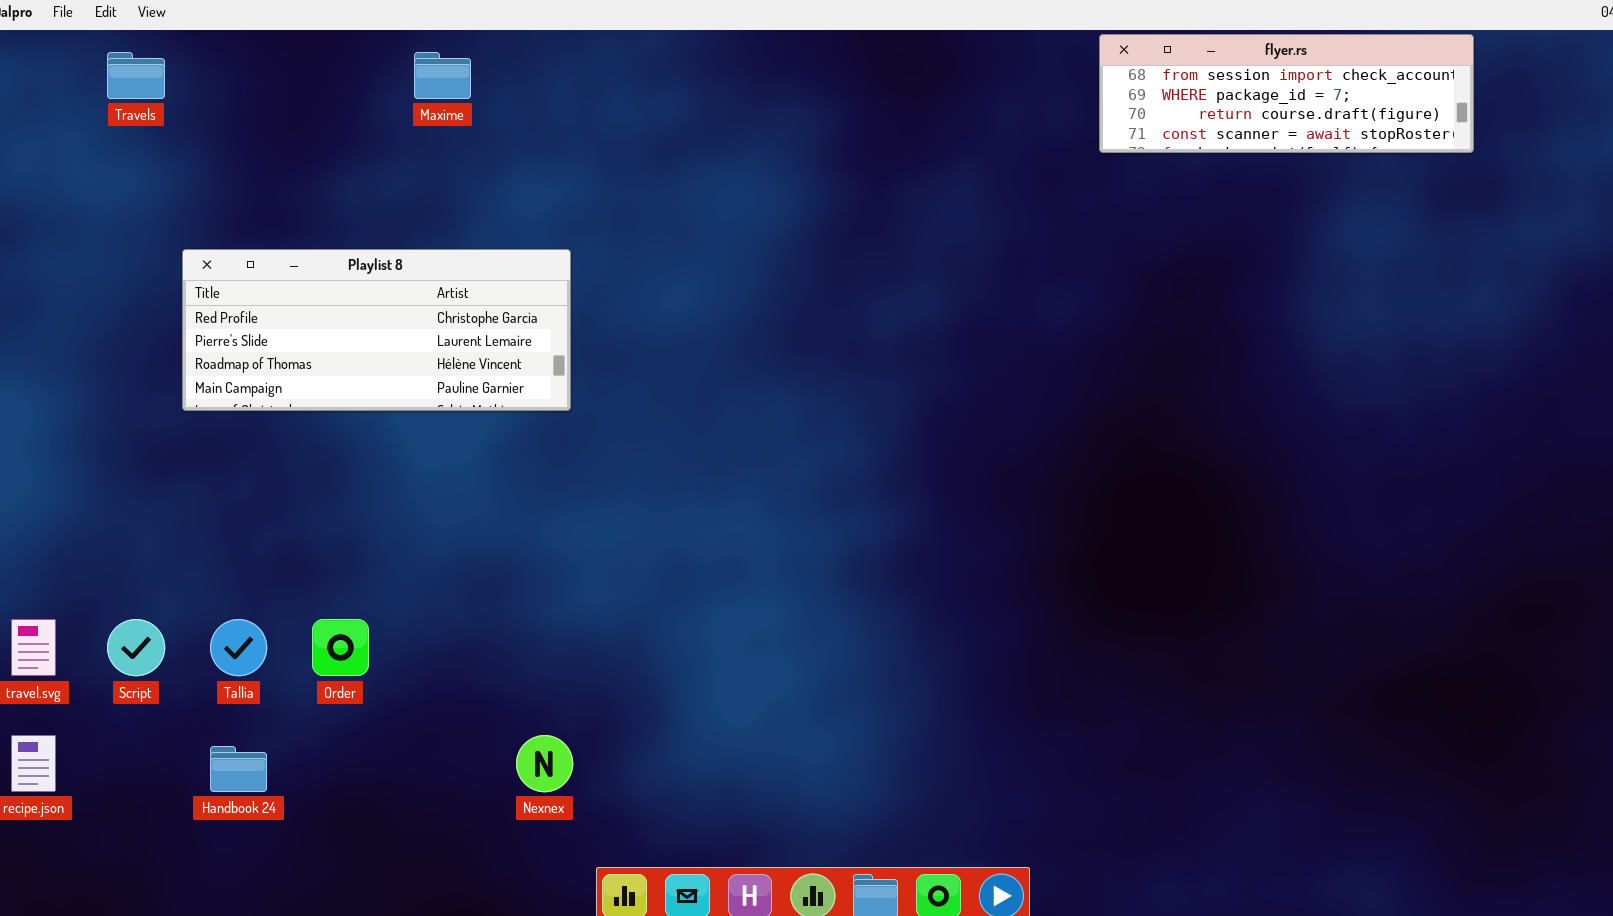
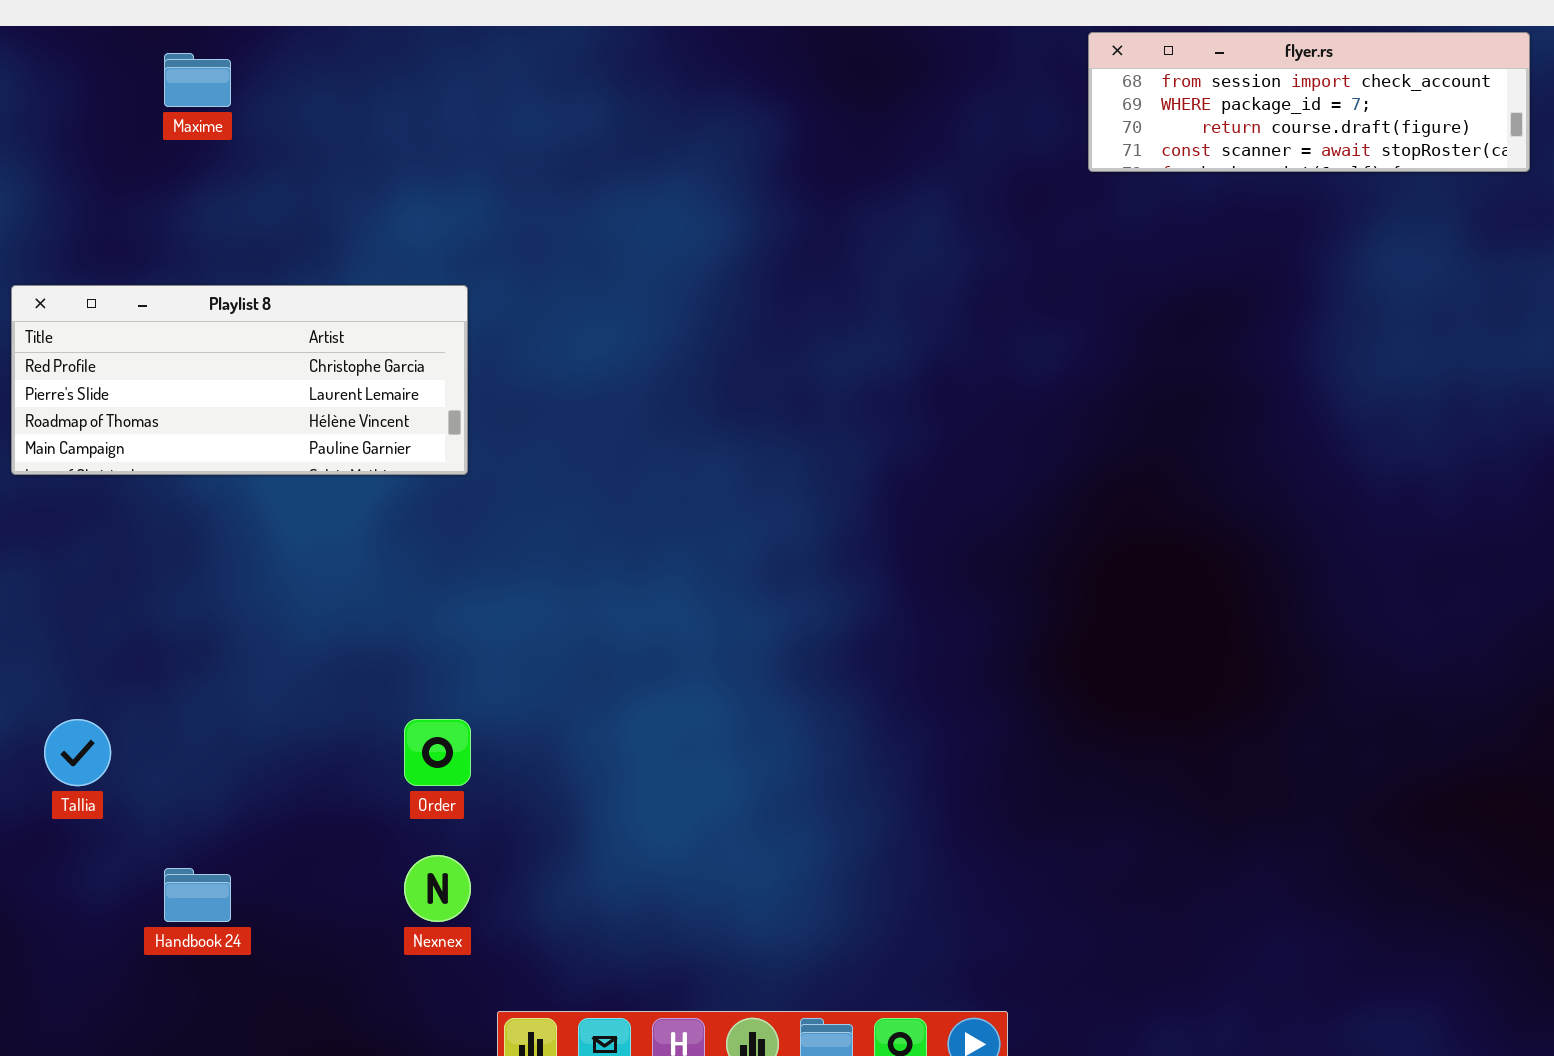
Maxime: [414,52,471,99] -> [164,53,231,107], moved
Order: [312,619,369,676] -> [404,719,471,786], moved
Handbook 24: [210,746,267,792] -> [164,868,231,922], moved

